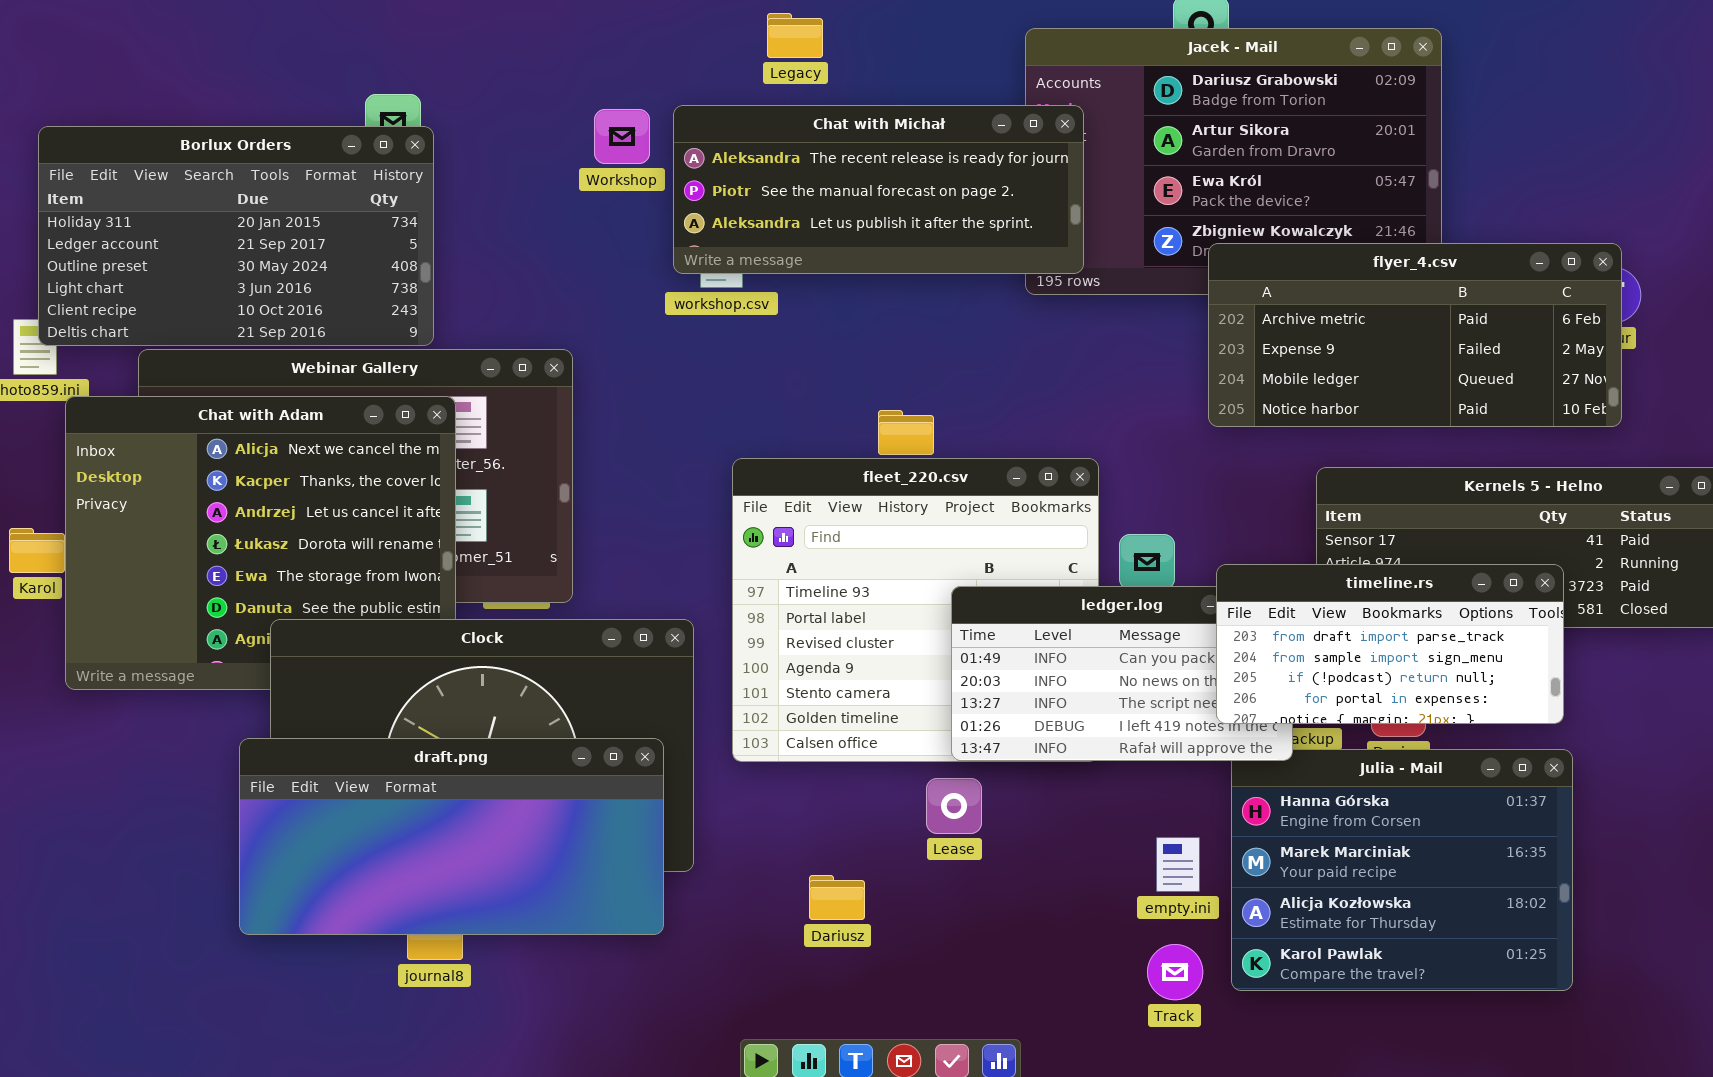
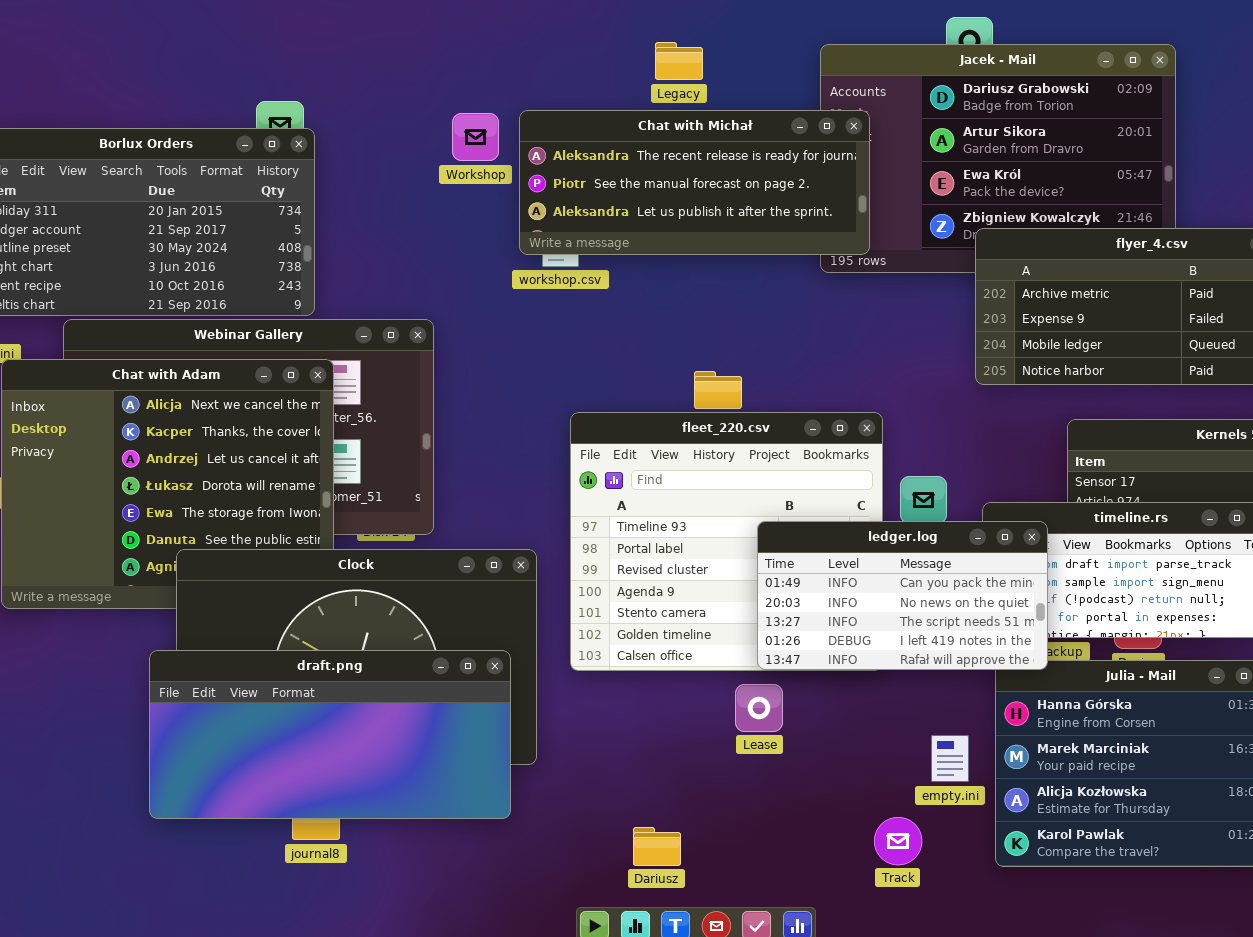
Legacy: [767,13,823,58] -> [655,42,703,80], moved
ledger.log: [951,586,1293,761] -> [757,521,1048,670], raised
Dariusz: [809,875,865,920] -> [633,827,681,866], moved
Track: [1147,944,1203,1000] -> [874,817,922,865], moved

